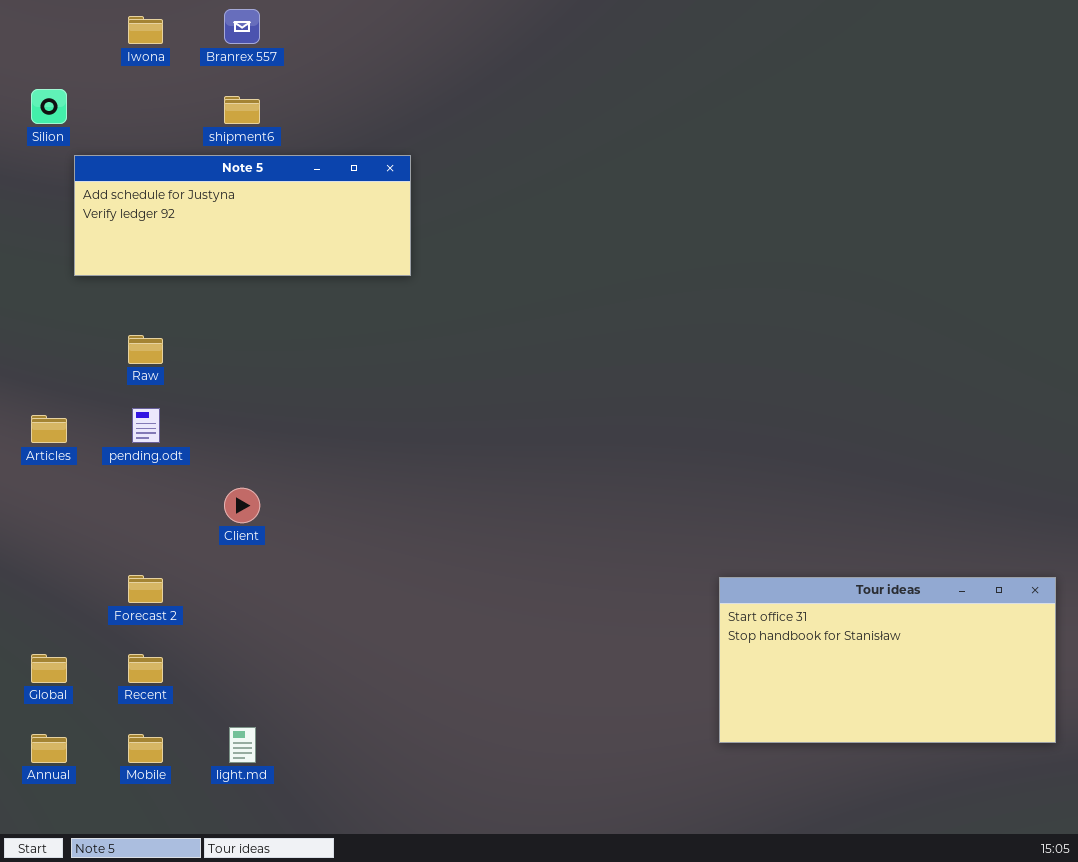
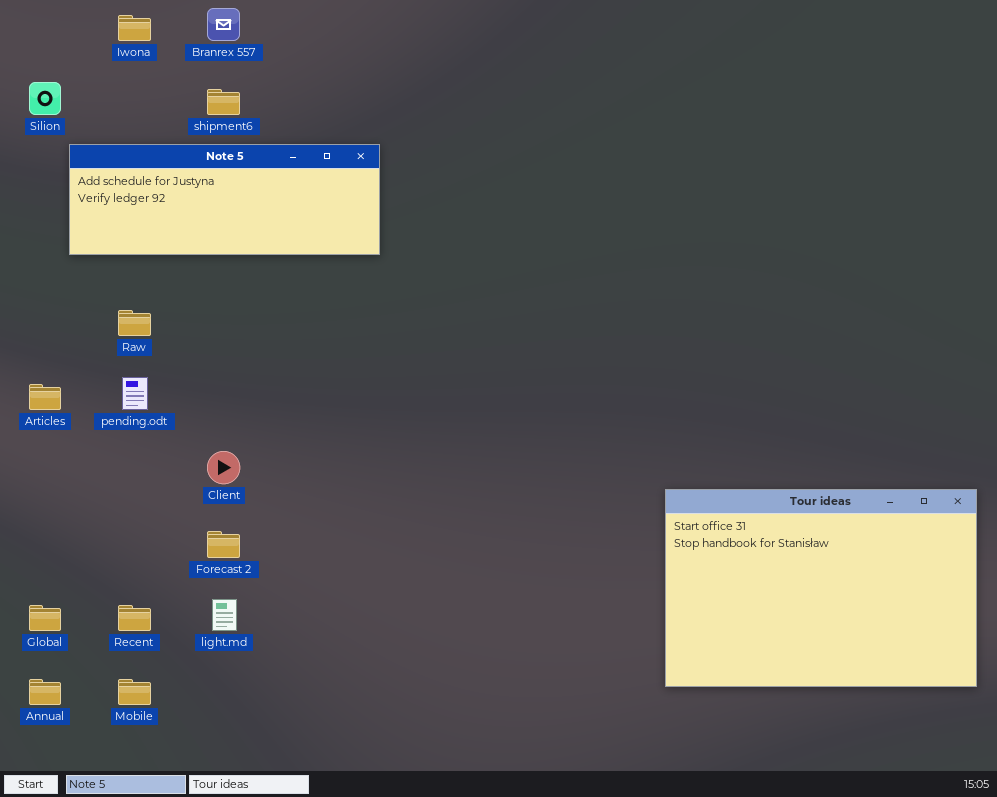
Forecast 2: [128,575,163,603] -> [207,531,240,558], moved
Tour ideas: [719,577,1056,743] -> [665,489,977,687], resized
light.md: [229,727,256,763] -> [212,599,237,631], moved

